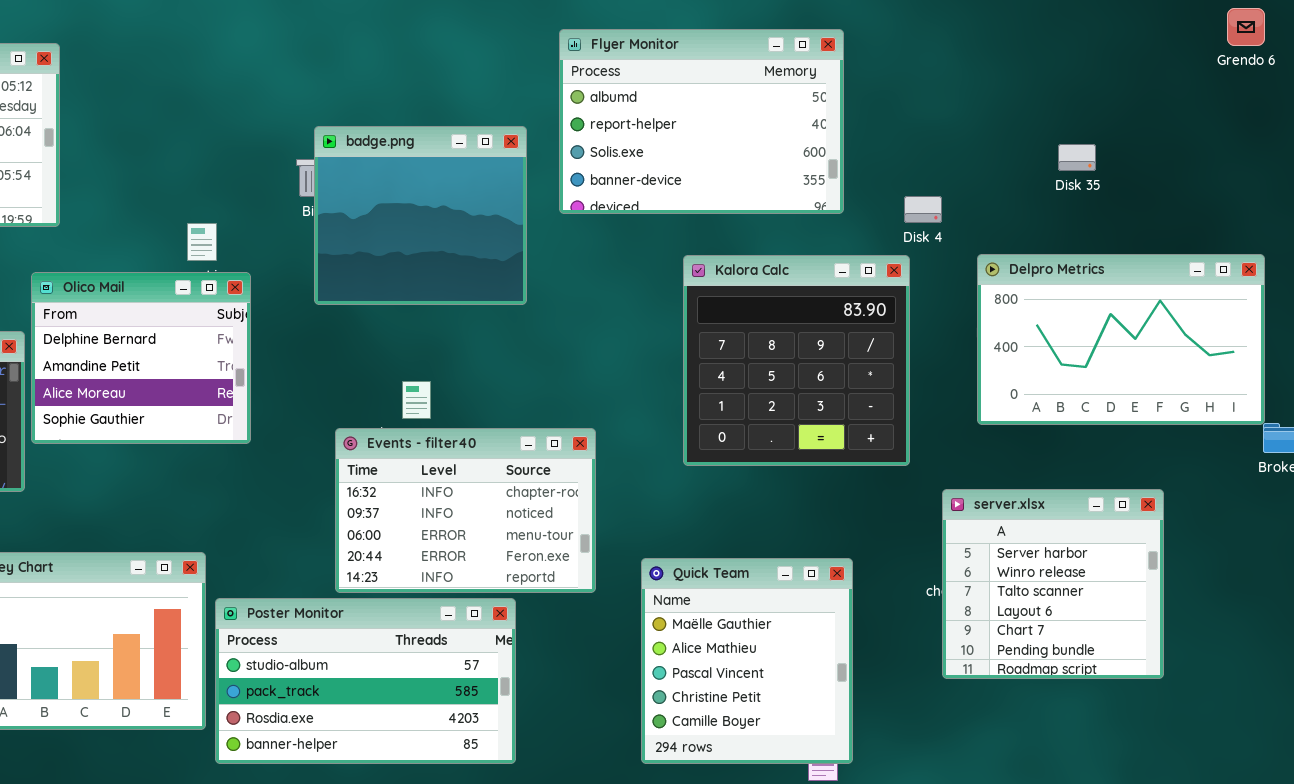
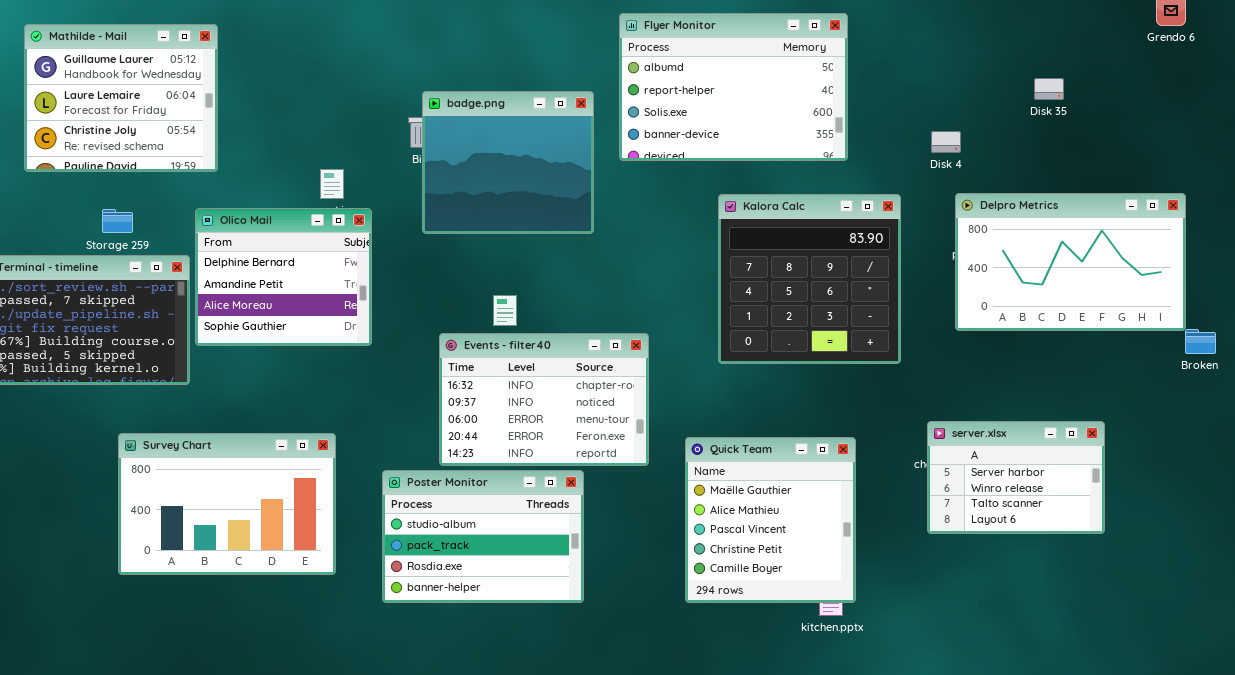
Disk 35: [1058,144,1096,171] -> [1034,78,1064,100], moved
Disk 4: [904,196,942,223] -> [931,131,961,153], moved
server.xlsx: [942,489,1164,679] -> [927,421,1105,534], resized
Poster Monitor: [215,598,516,764] -> [382,470,584,603], resized

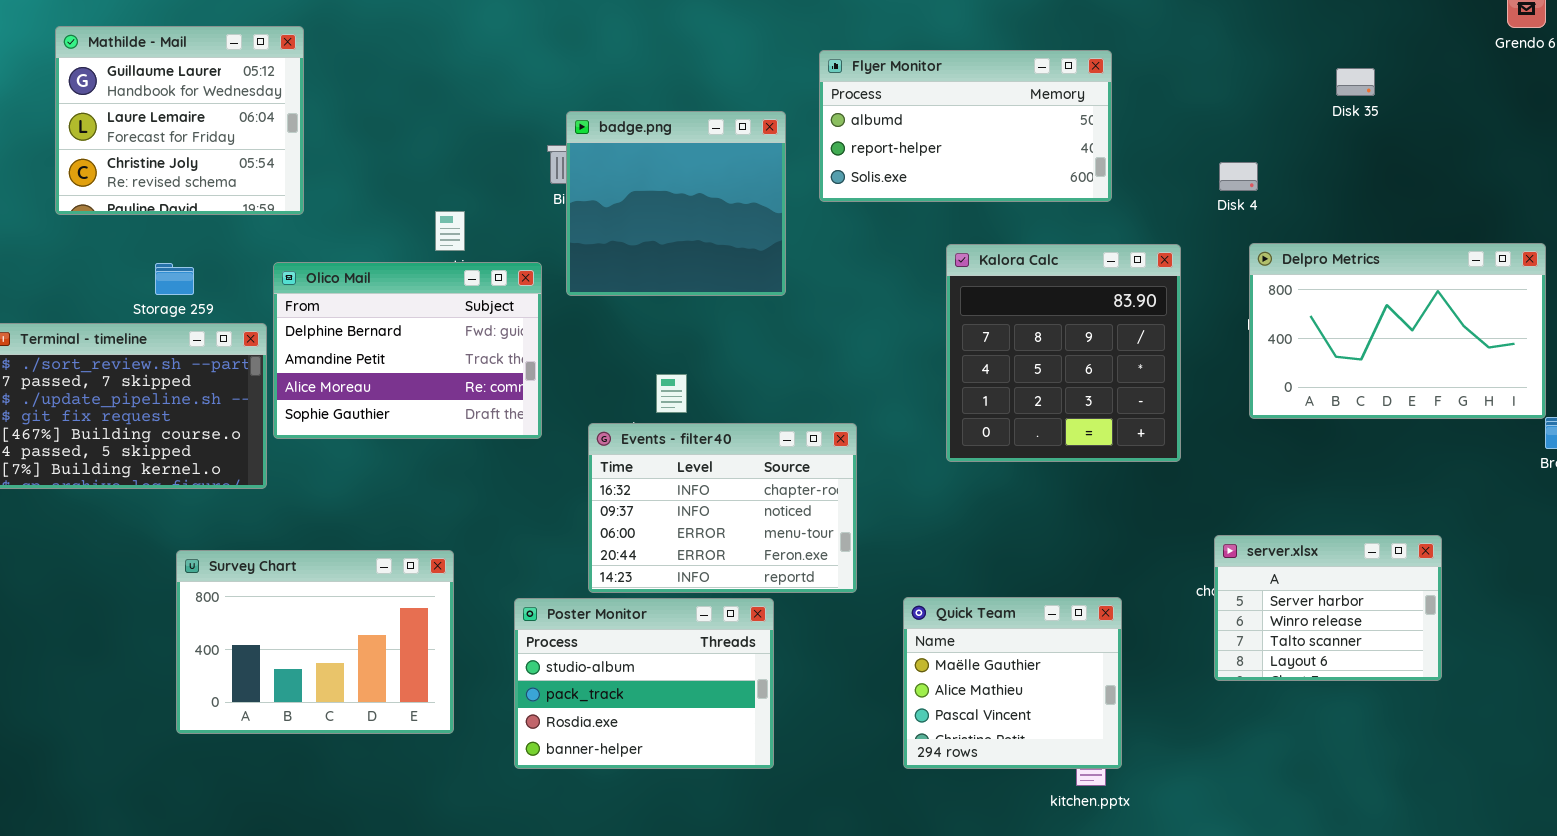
Flyer Monitor: [619,13,848,161] -> [819,50,1112,202], resized
Disk 35: [1034,78,1064,100] -> [1336,68,1375,96], moved
Olico Mail: [195,208,372,346] -> [273,262,542,439], resized
Quick Team: [685,437,856,603] -> [903,597,1122,769], resized

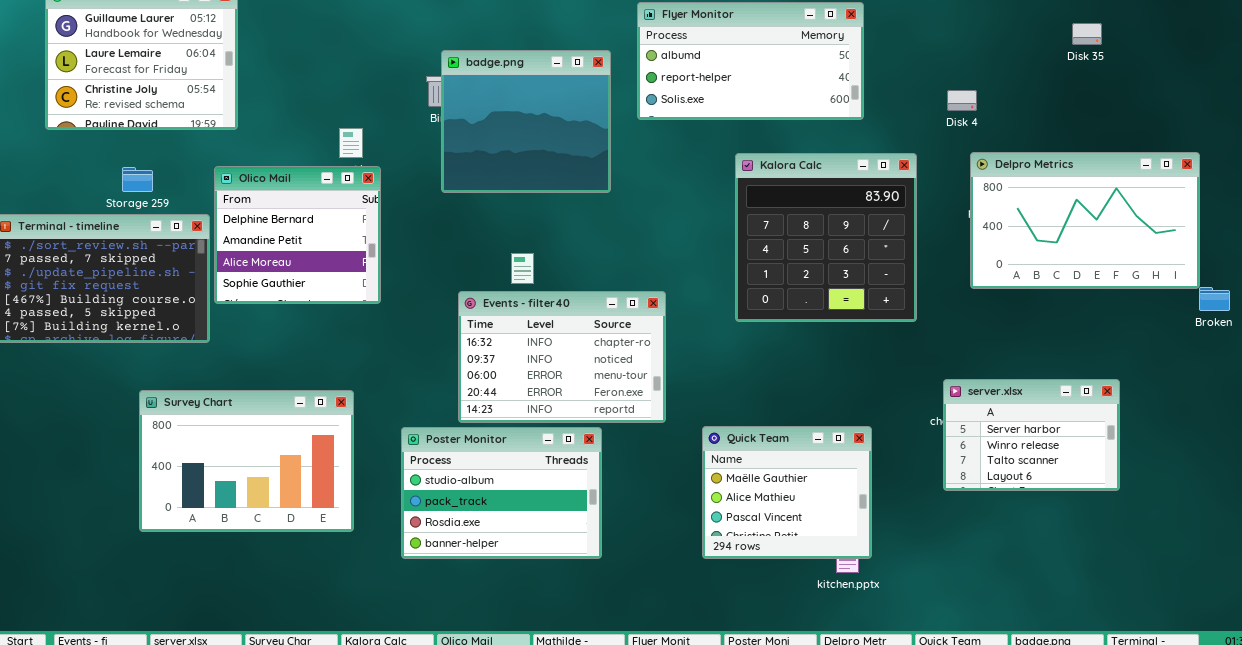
Disk 35: [1336,68,1375,96] -> [1072,23,1102,45], moved
Olico Mail: [273,262,542,439] -> [214,166,381,304], resized

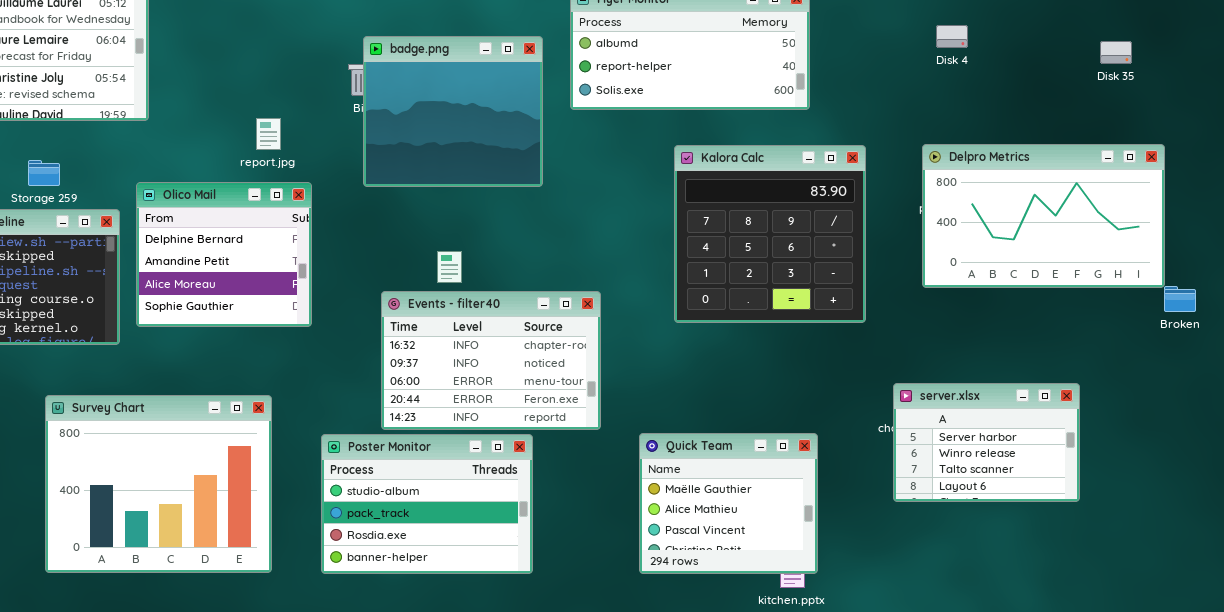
Disk 35: [1072,23,1102,45] -> [1100,41,1132,64], moved
Disk 4: [947,90,977,111] -> [936,25,968,48], moved
Olico Mail: [214,166,381,304] -> [136,182,312,327], moved
Survey Chart: [139,390,354,532] -> [45,395,272,573], resized

